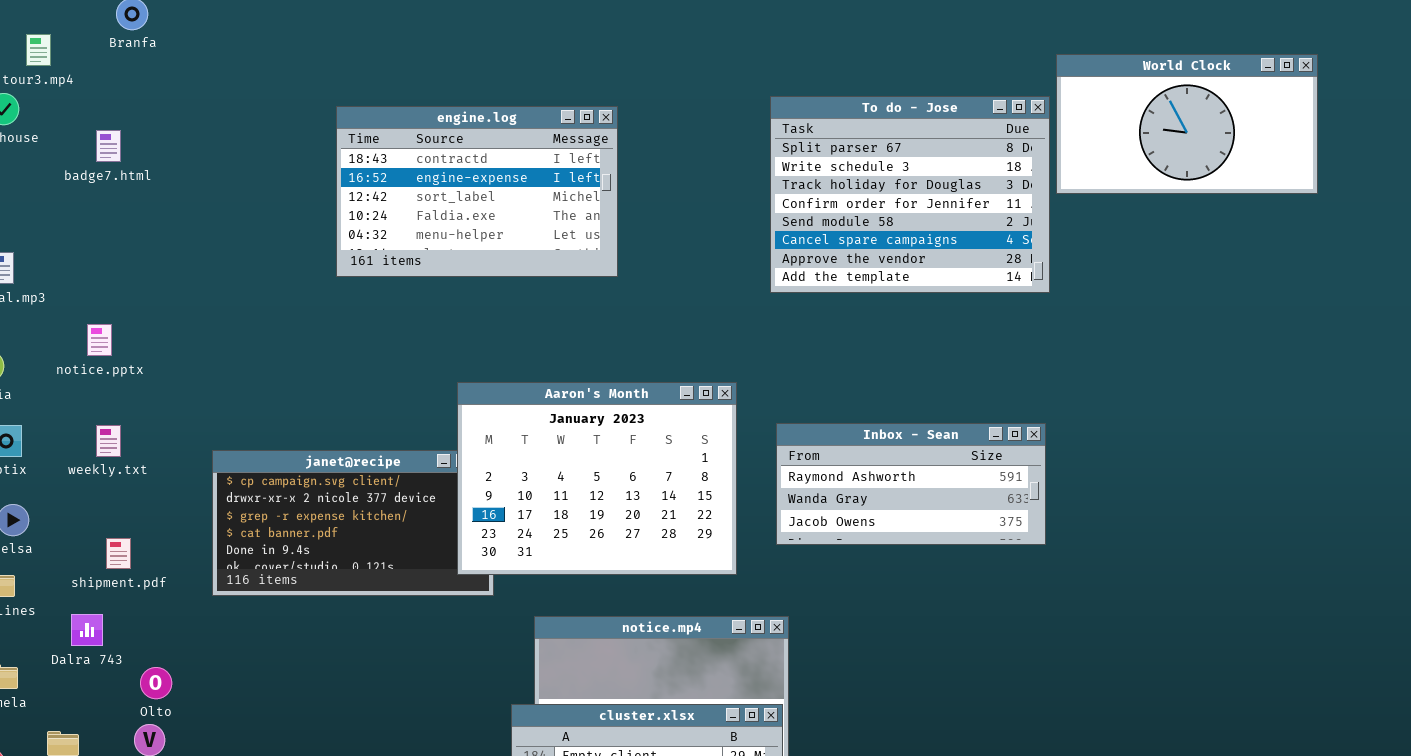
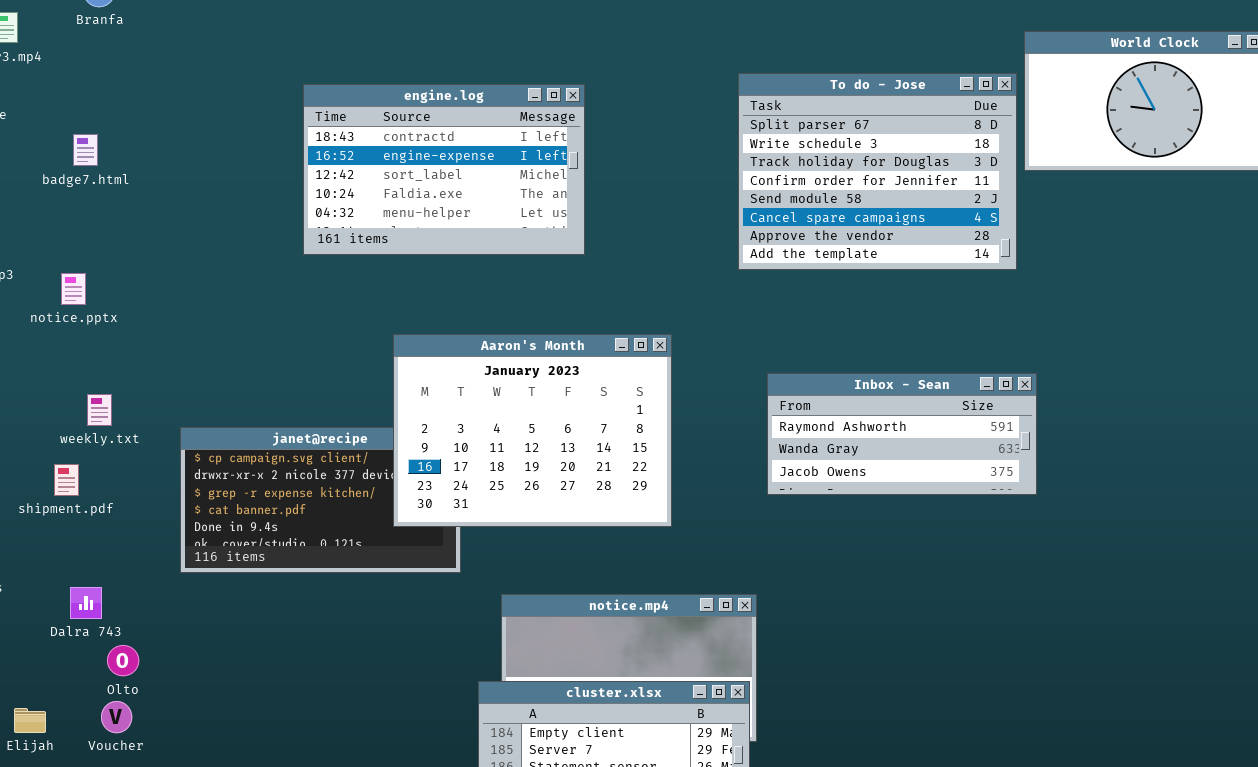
badge7.html: [96,130,121,162] -> [73,134,98,166], moved
notice.pptx: [87,324,112,356] -> [61,273,86,305], moved
Aaron's Month: [457,382,737,575] -> [393,334,672,527], moved
Inbox - Sean: [776,423,1046,545] -> [767,373,1037,495], moved
weekly.txt: [96,425,121,457] -> [87,394,112,426], moved
shipment.pdf: [106,538,131,569] -> [54,464,79,496], moved
Dalra 743: [71,614,103,646] -> [70,587,102,619], moved

